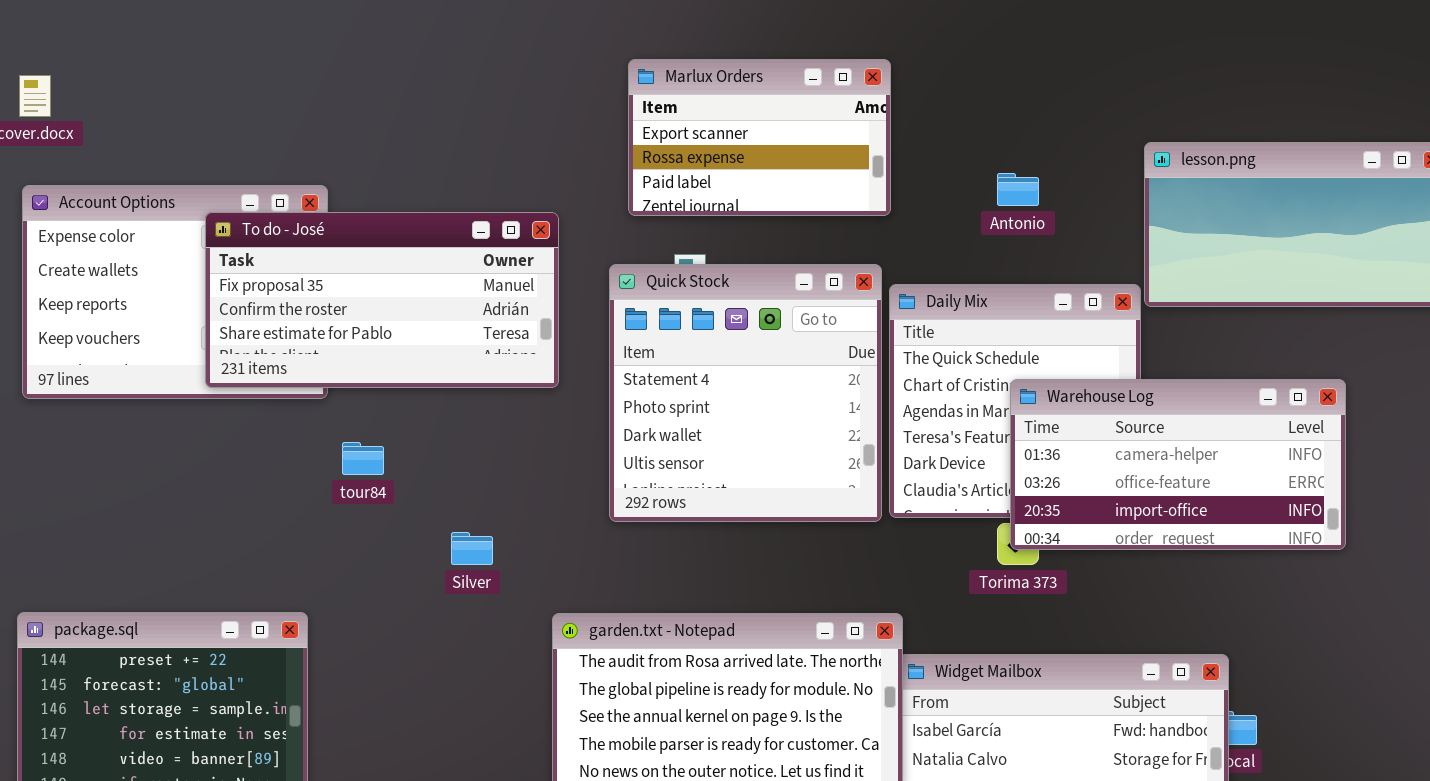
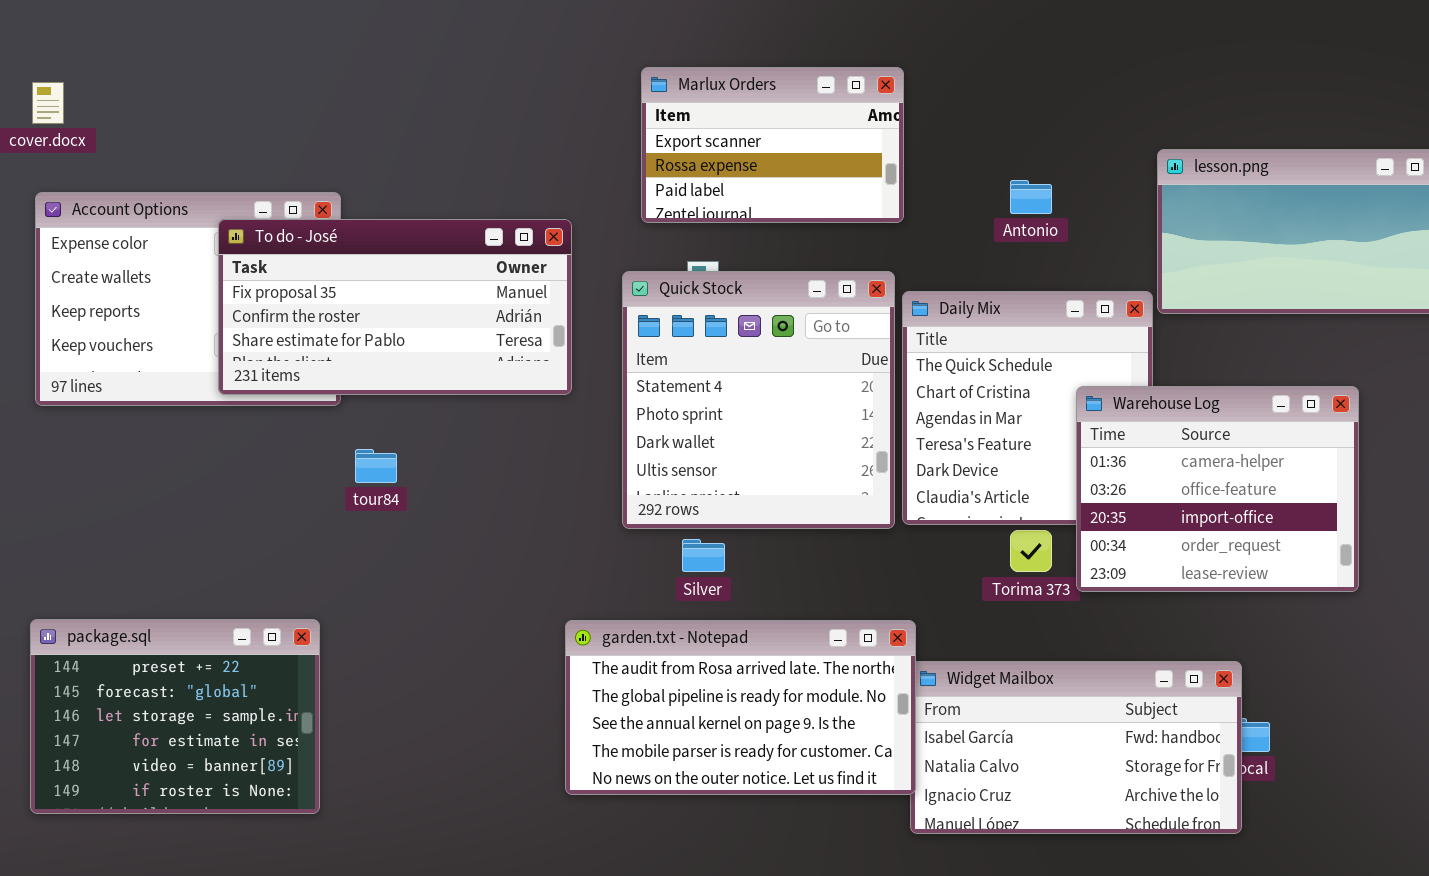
Warehouse Log: [1010,379,1346,550] -> [1076,386,1359,592], resized
Silver: [451,532,493,565] -> [682,539,725,572], moved

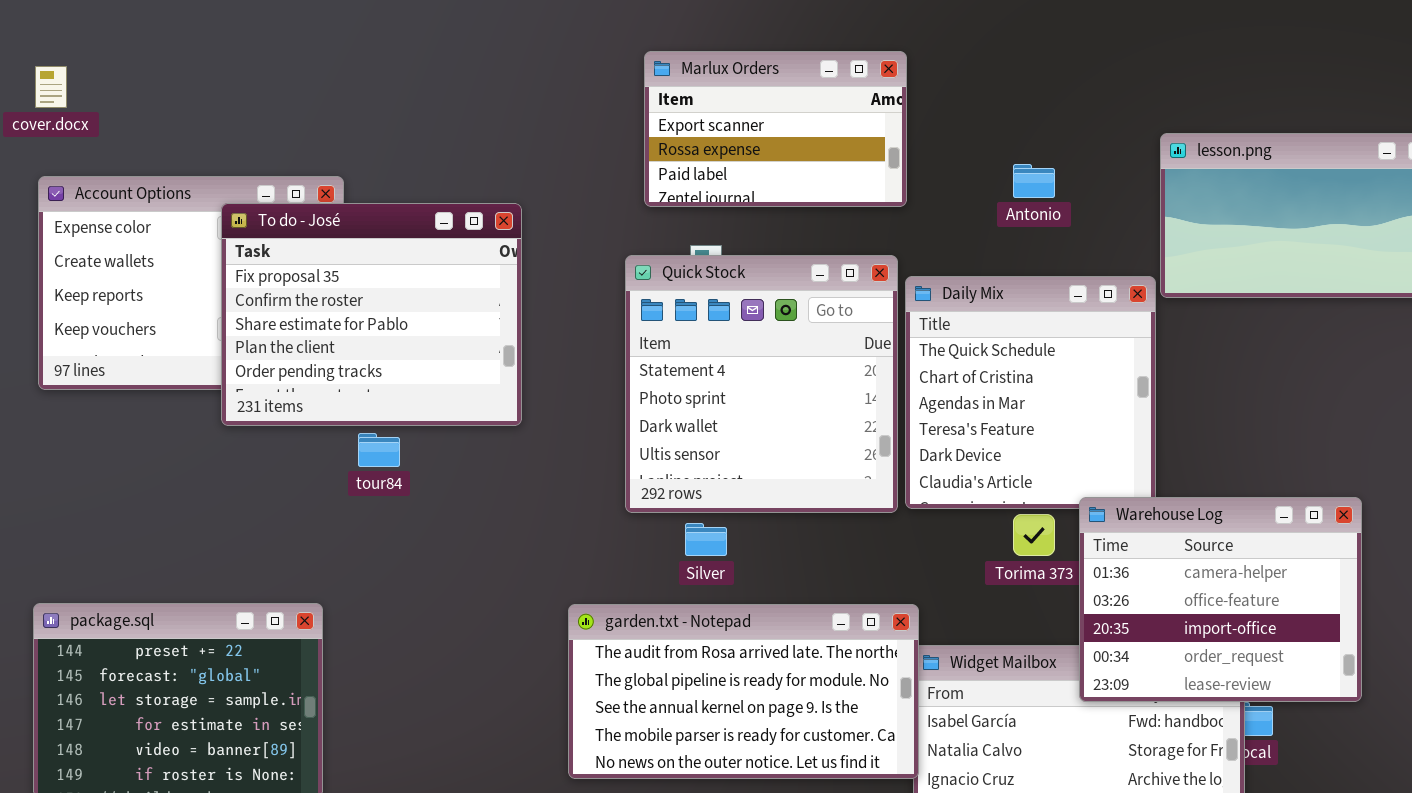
To do - José: [218,219,572,395] -> [221,203,522,426], resized
Warehouse Log: [1076,386,1359,592] -> [1079,497,1362,702], moved

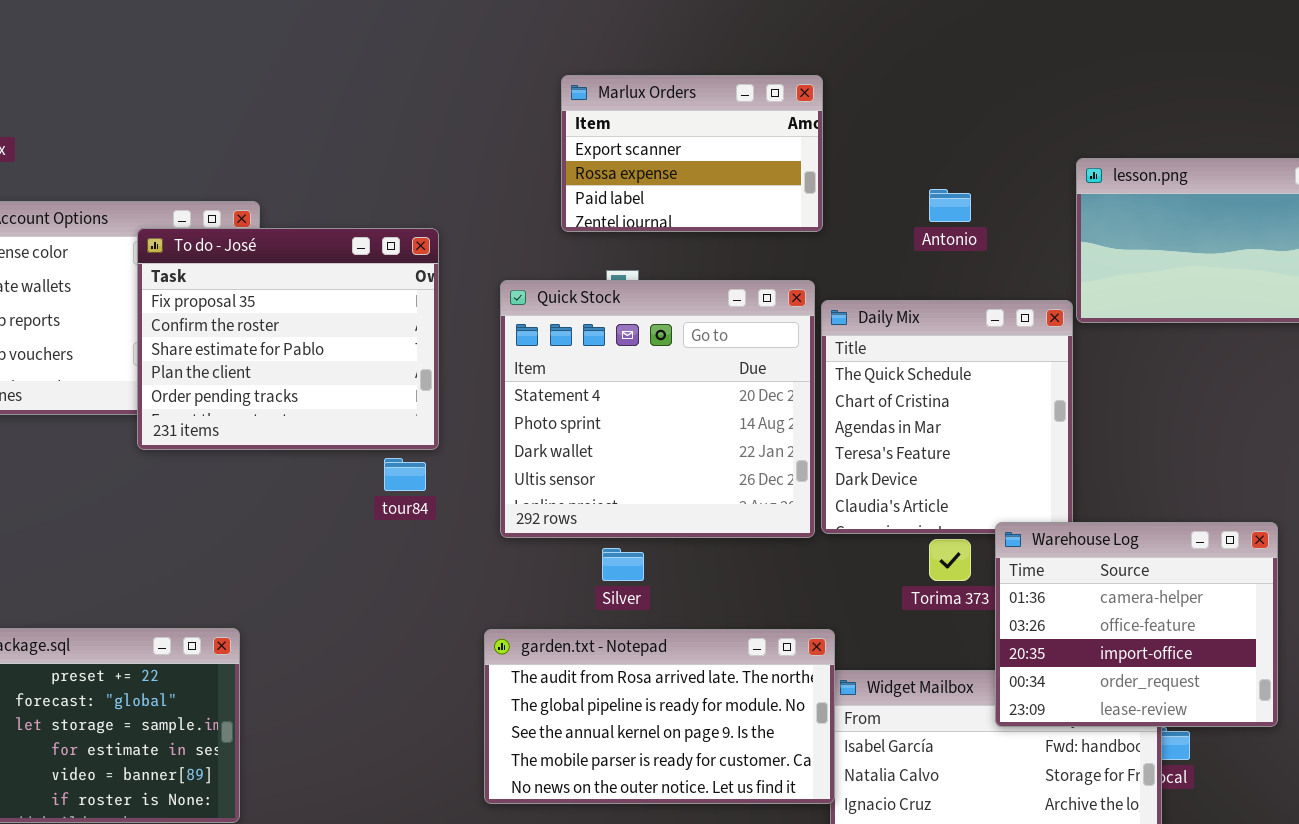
Quick Stock: [625,255,898,513] -> [500,280,815,538], resized
tour84: [358,433,400,467] -> [384,458,426,491], moved

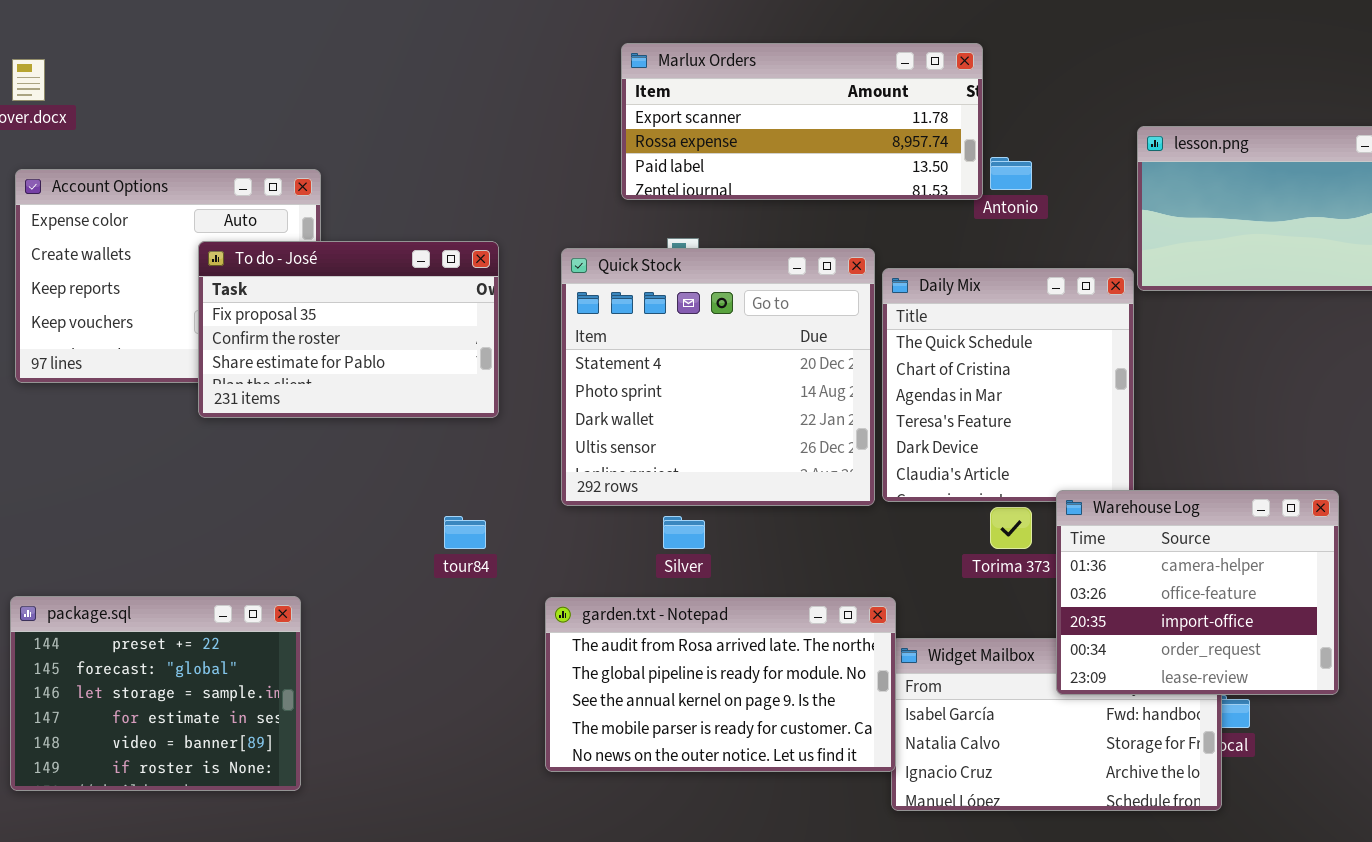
Marlux Orders: [561,75,823,232] -> [621,43,983,200], resized
To do - José: [137,228,439,450] -> [198,241,499,418], resized
tour84: [384,458,426,491] -> [444,516,486,549], moved

